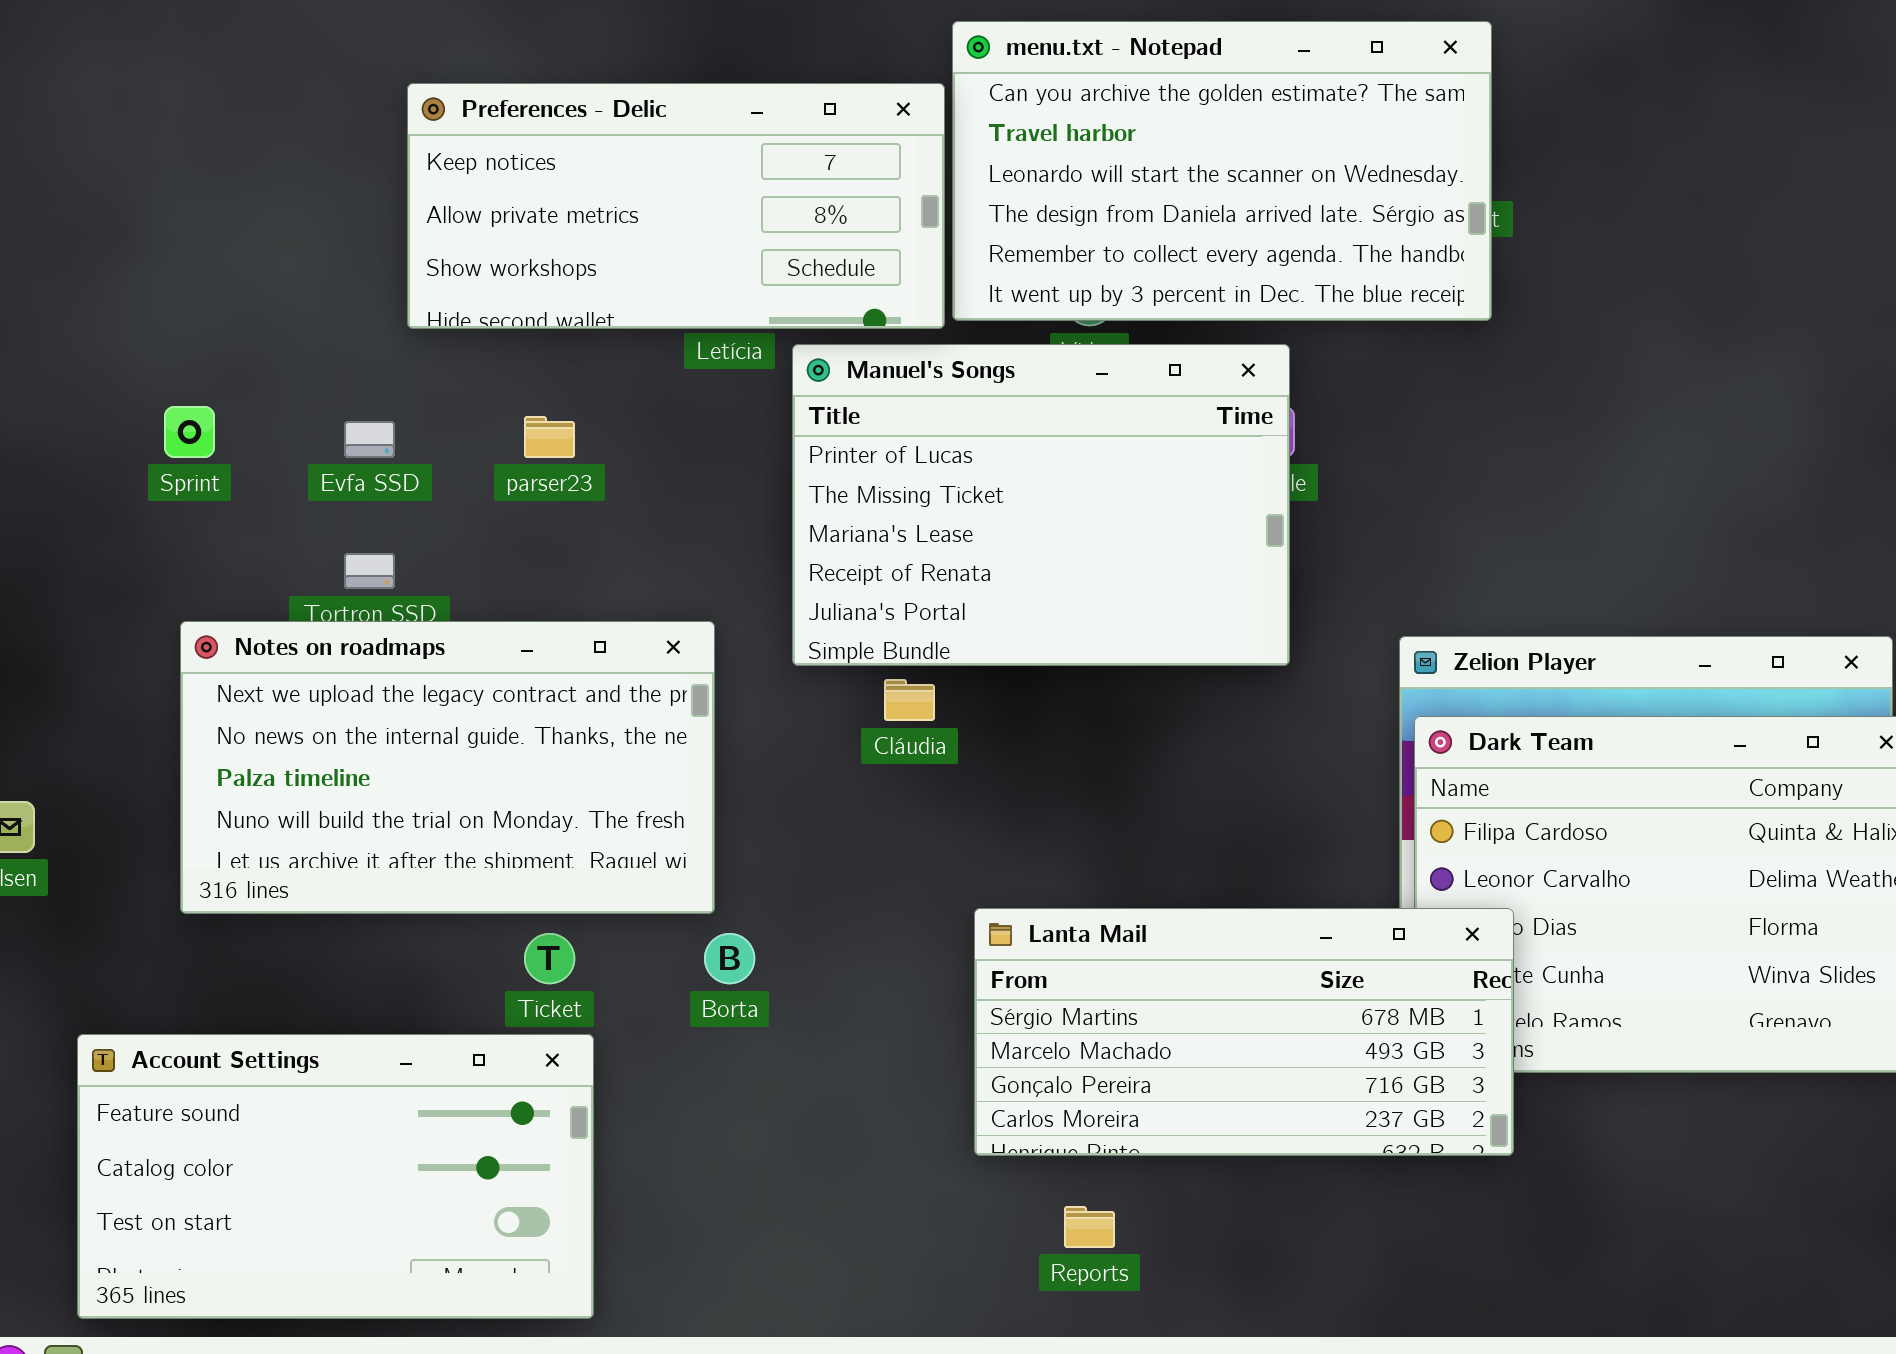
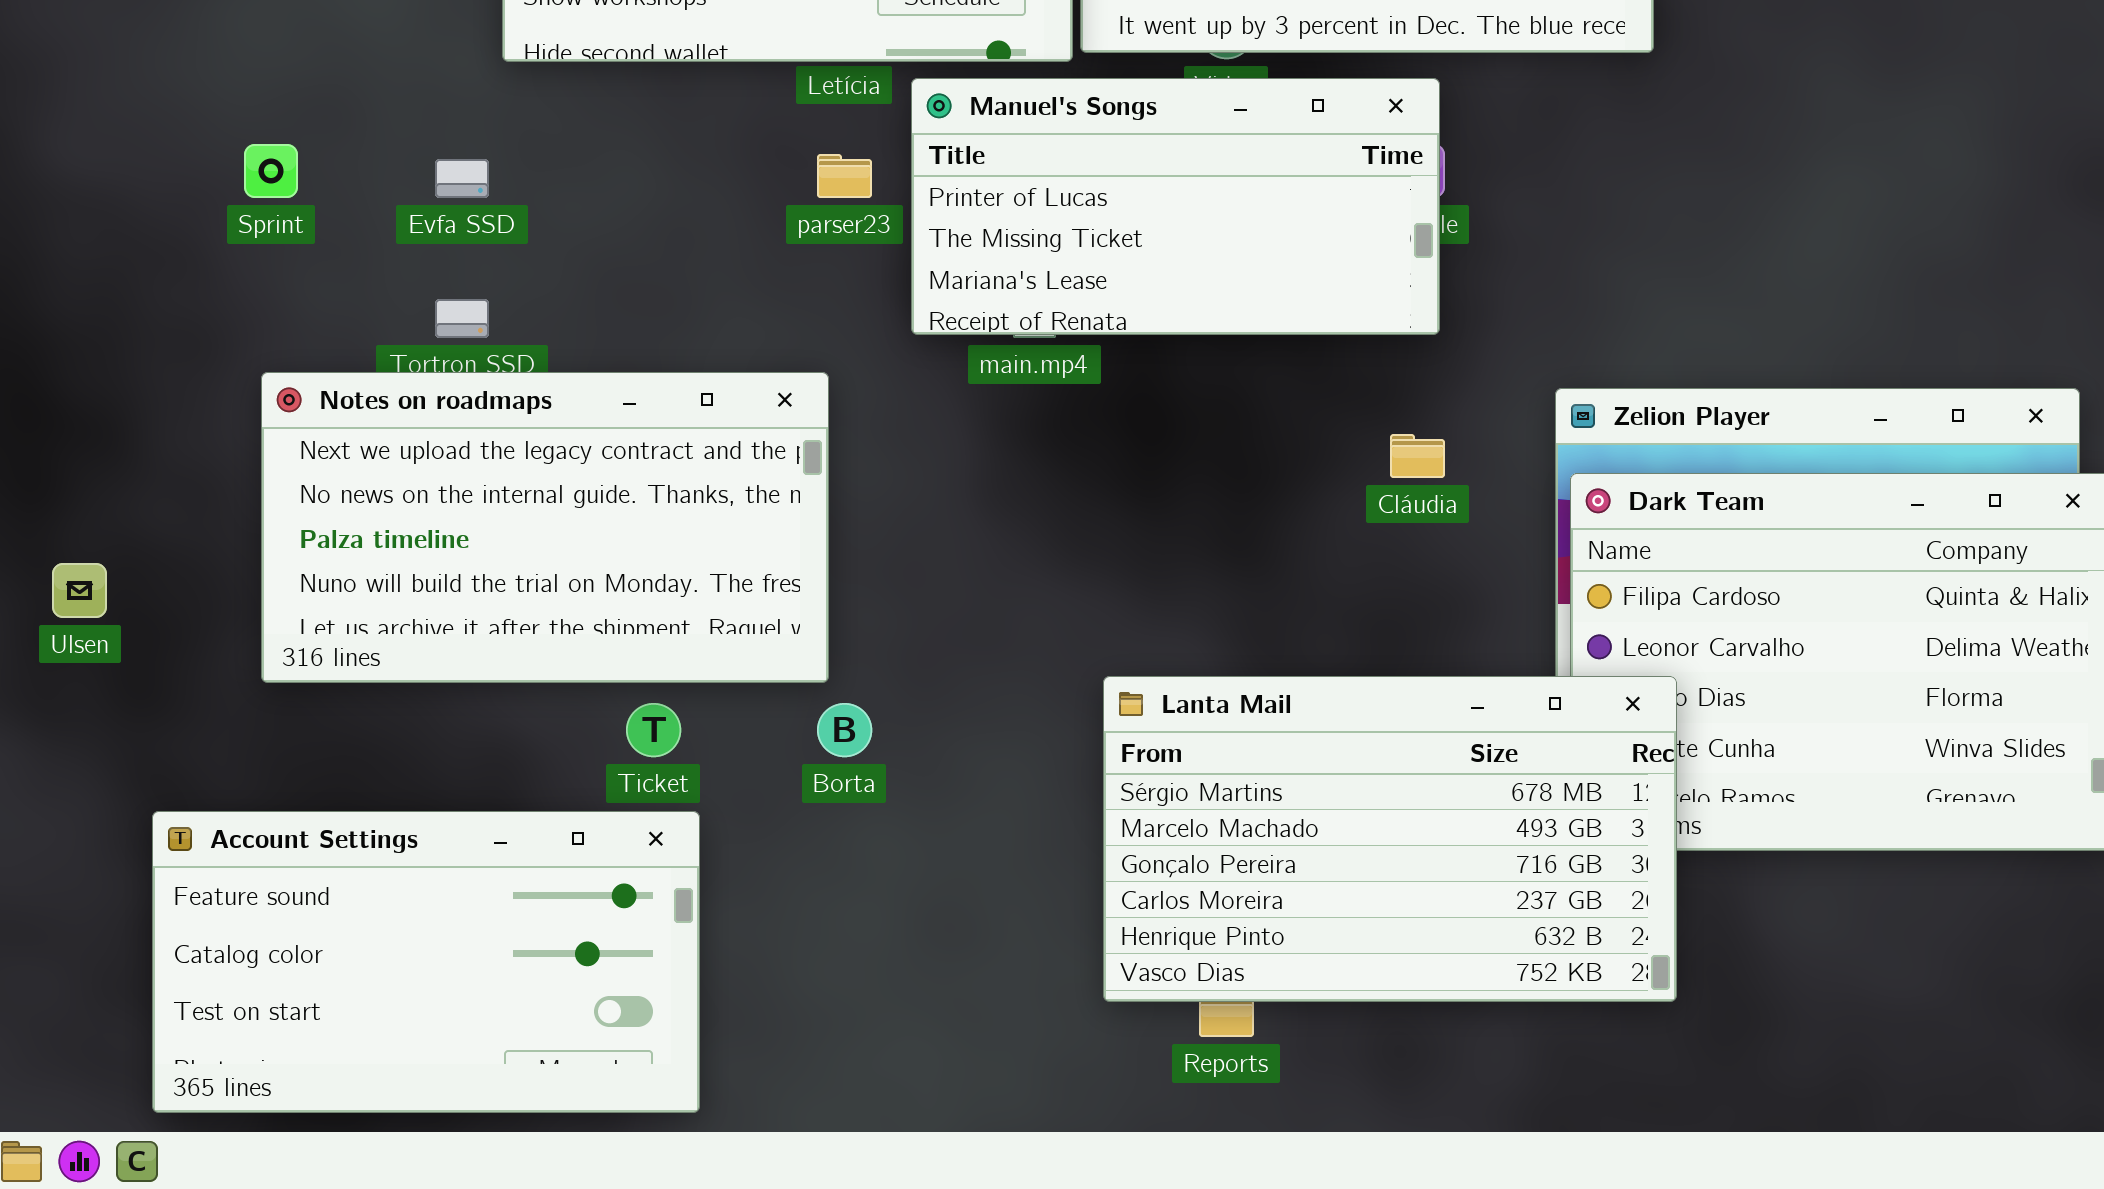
Manuel's Songs: [792,344,1290,666] -> [911,78,1440,335], resized
parser23: [524,416,575,458] -> [817,154,872,198], moved
Cláudia: [884,679,935,721] -> [1390,434,1445,478], moved
Lanta Mail: [974,908,1514,1156] -> [1103,676,1677,1002], resized

